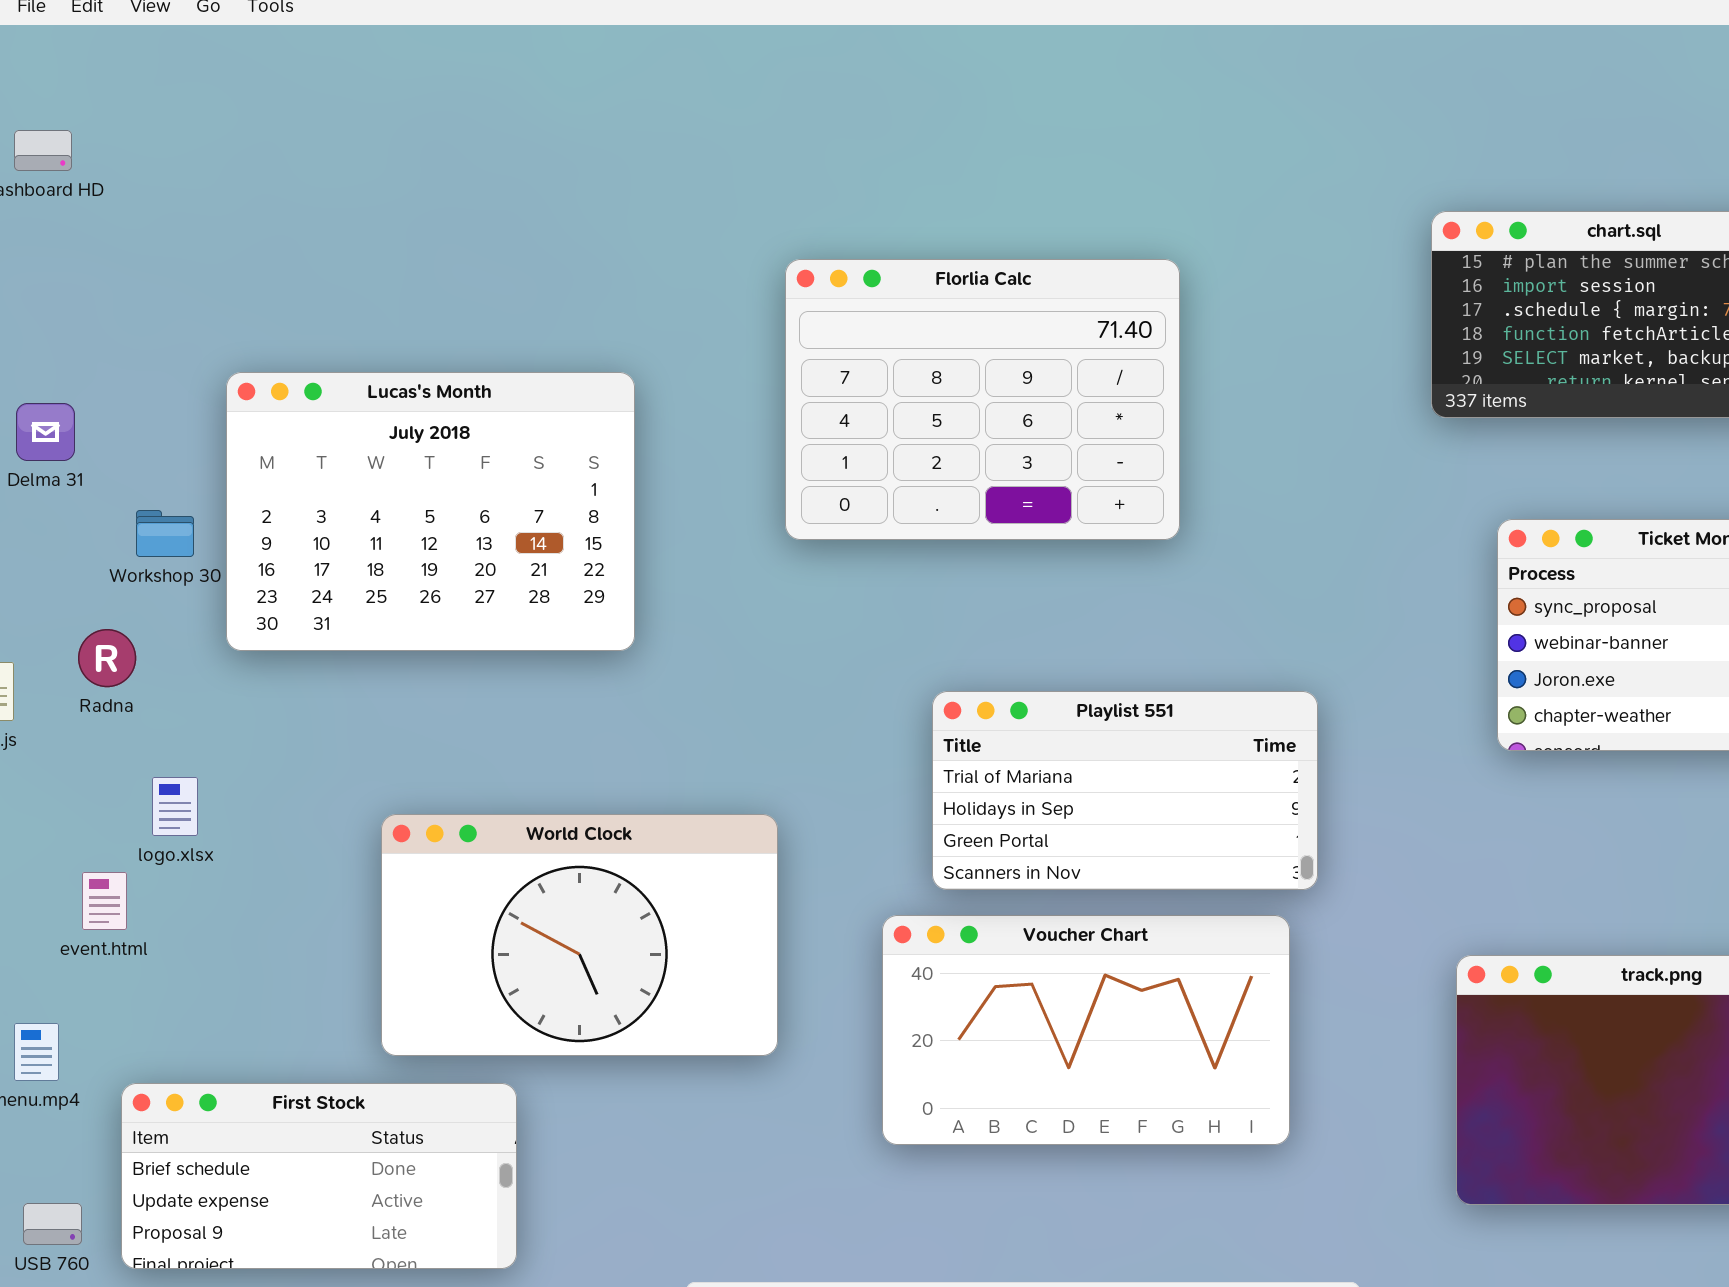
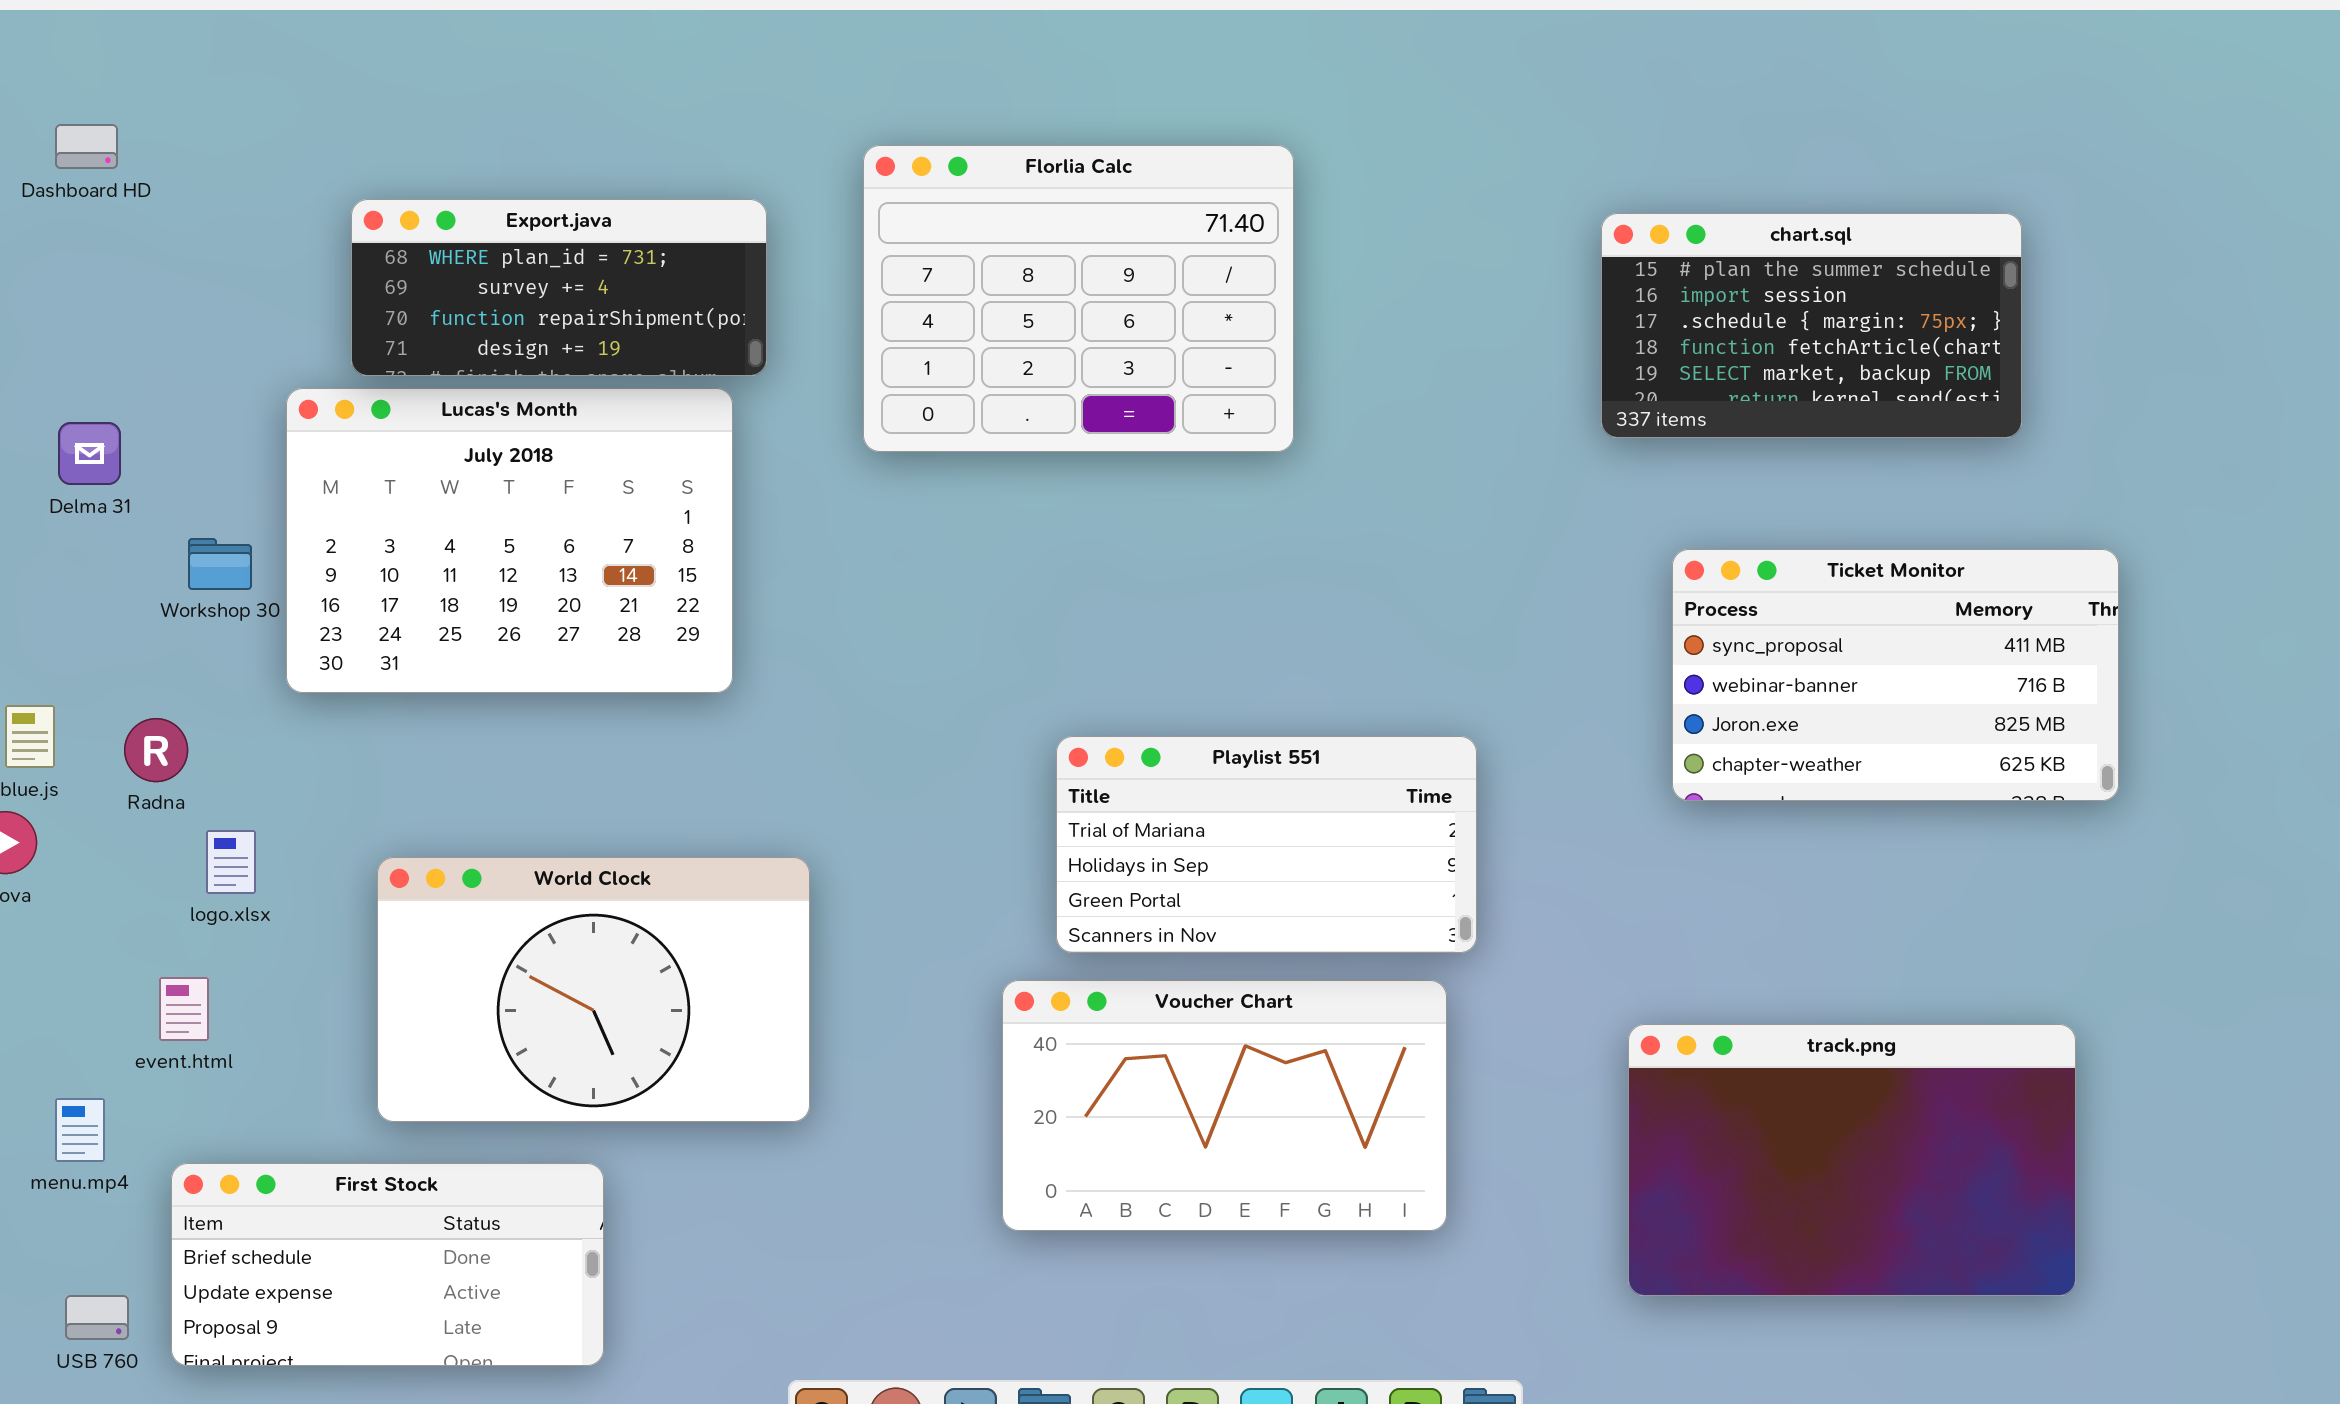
Export.java: none -> [351,199,767,376], opened
Florlia Calc: [785,259,1180,540] -> [863,145,1294,452], moved
Radna: [78,629,136,687] -> [124,718,188,782], moved
World Clock: [381,814,778,1056] -> [377,857,810,1122], moved
event.html: [82,872,127,930] -> [159,977,209,1041], moved

